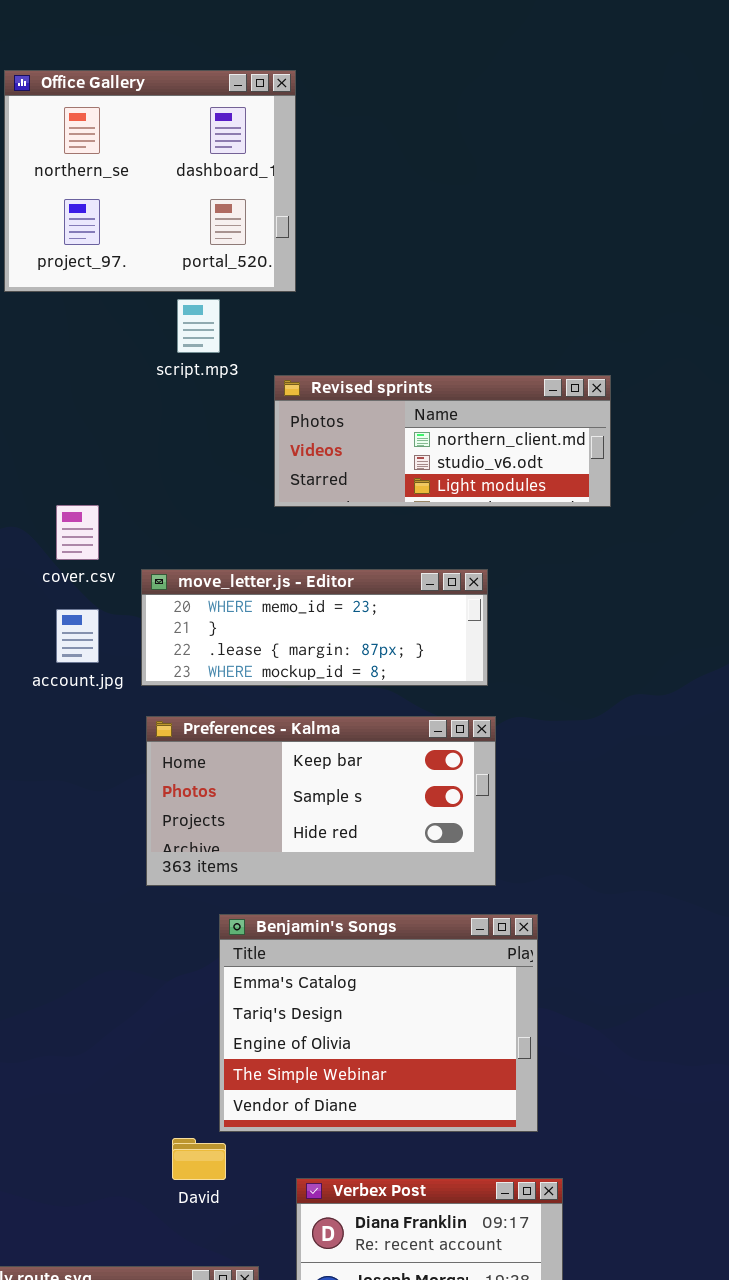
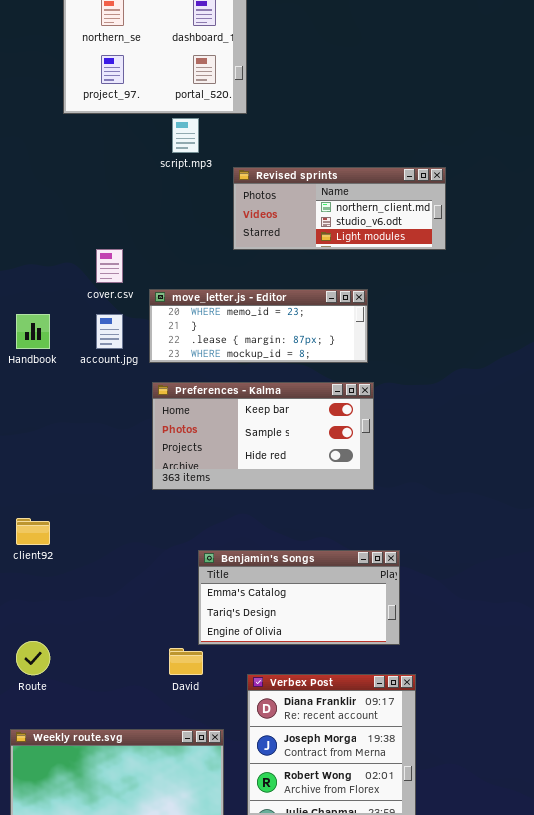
Benjamin's Songs: [219,914,538,1132] -> [198,550,400,645], resized

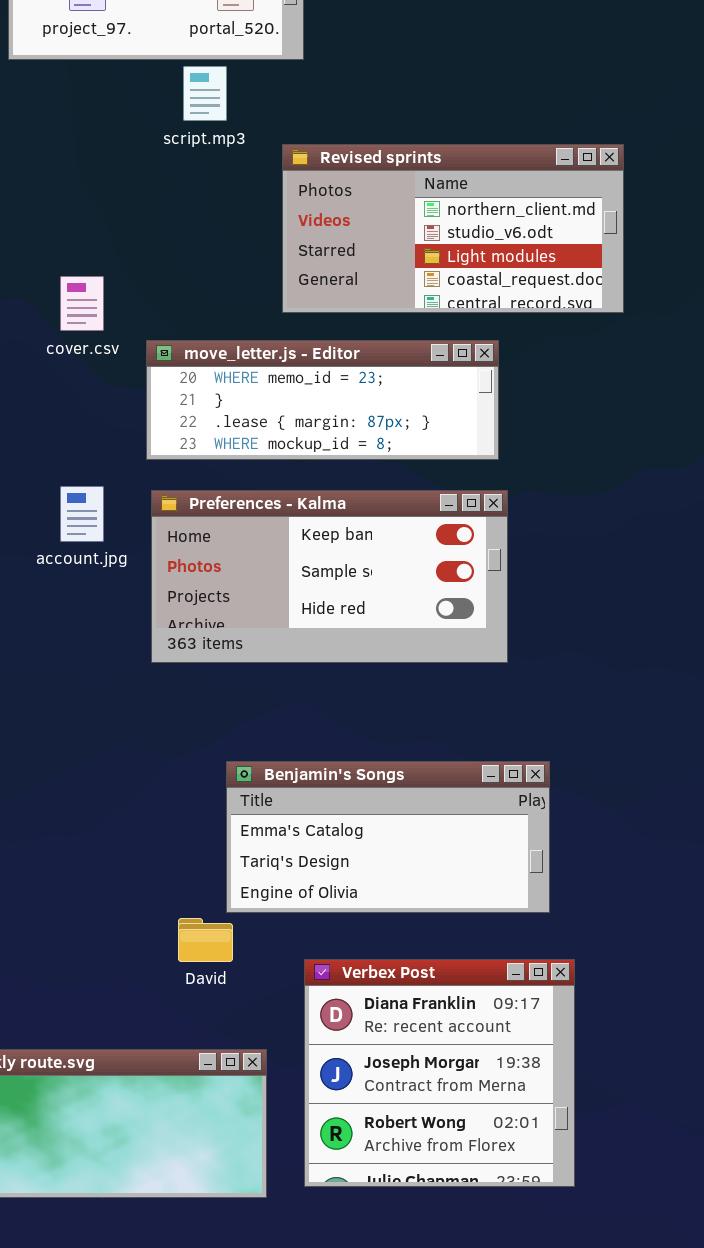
Revised sprints: [233,167,446,250] -> [282,144,624,313], resized
account.jpg: [96,314,123,349] -> [60,486,104,542], moved

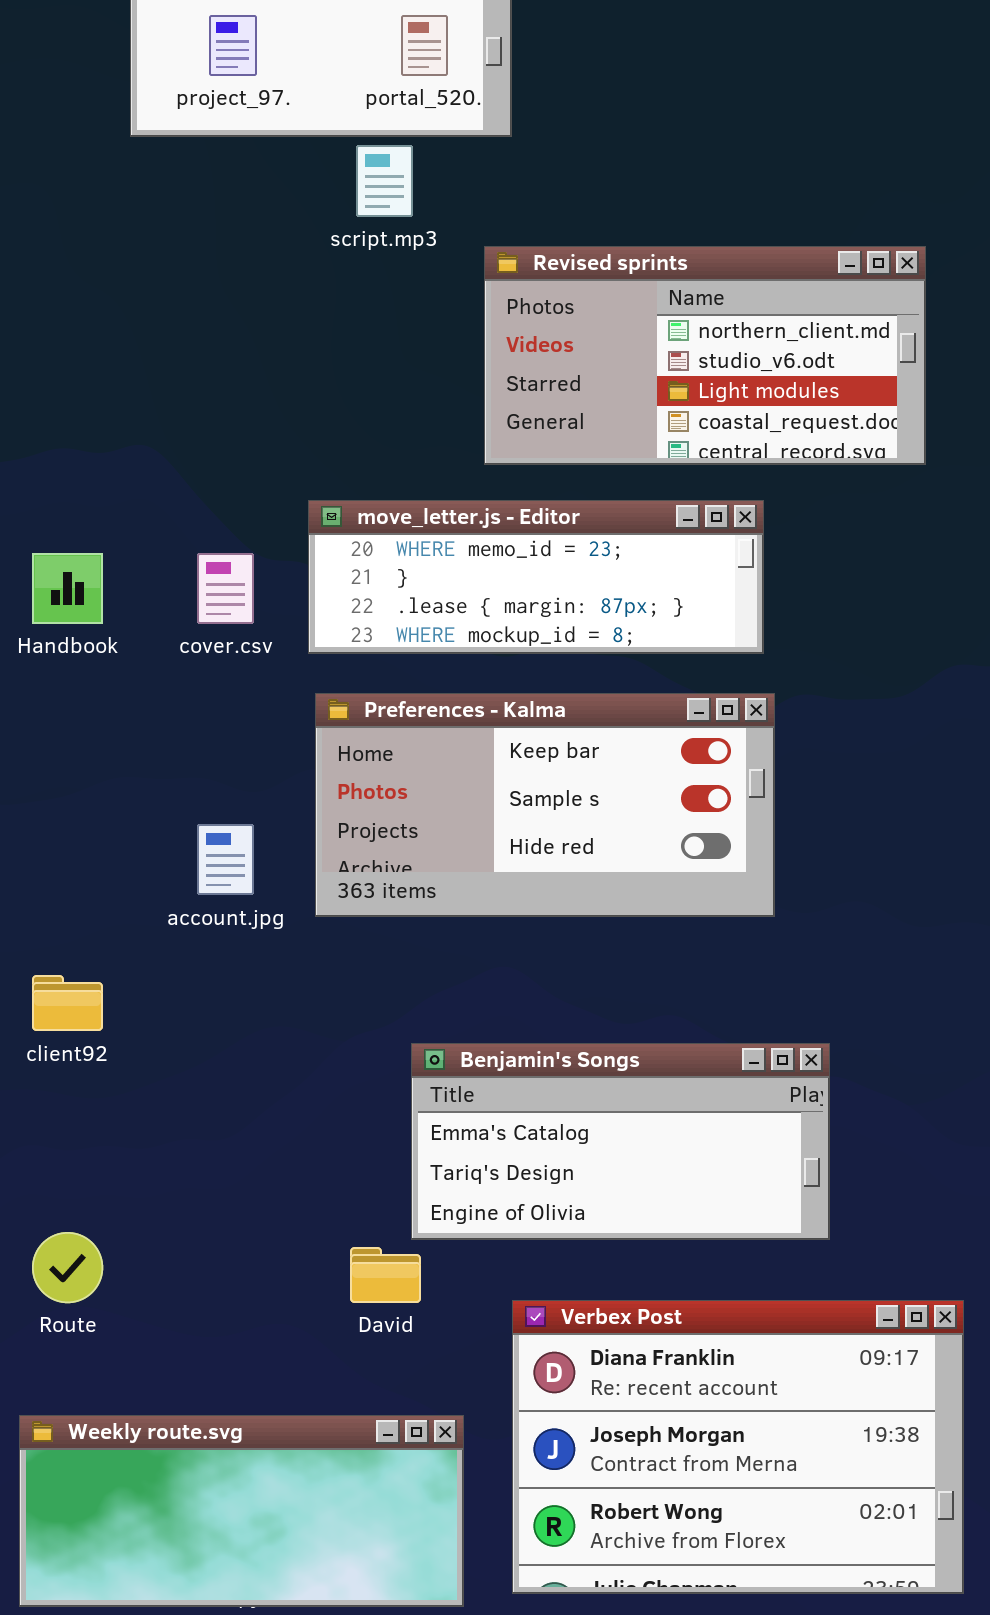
cover.csv: [60,276,104,331] -> [197,553,254,624], moved
account.jpg: [60,486,104,542] -> [197,824,254,895], moved
Verbex Post: [304,959,575,1187] -> [512,1300,964,1594], resized

